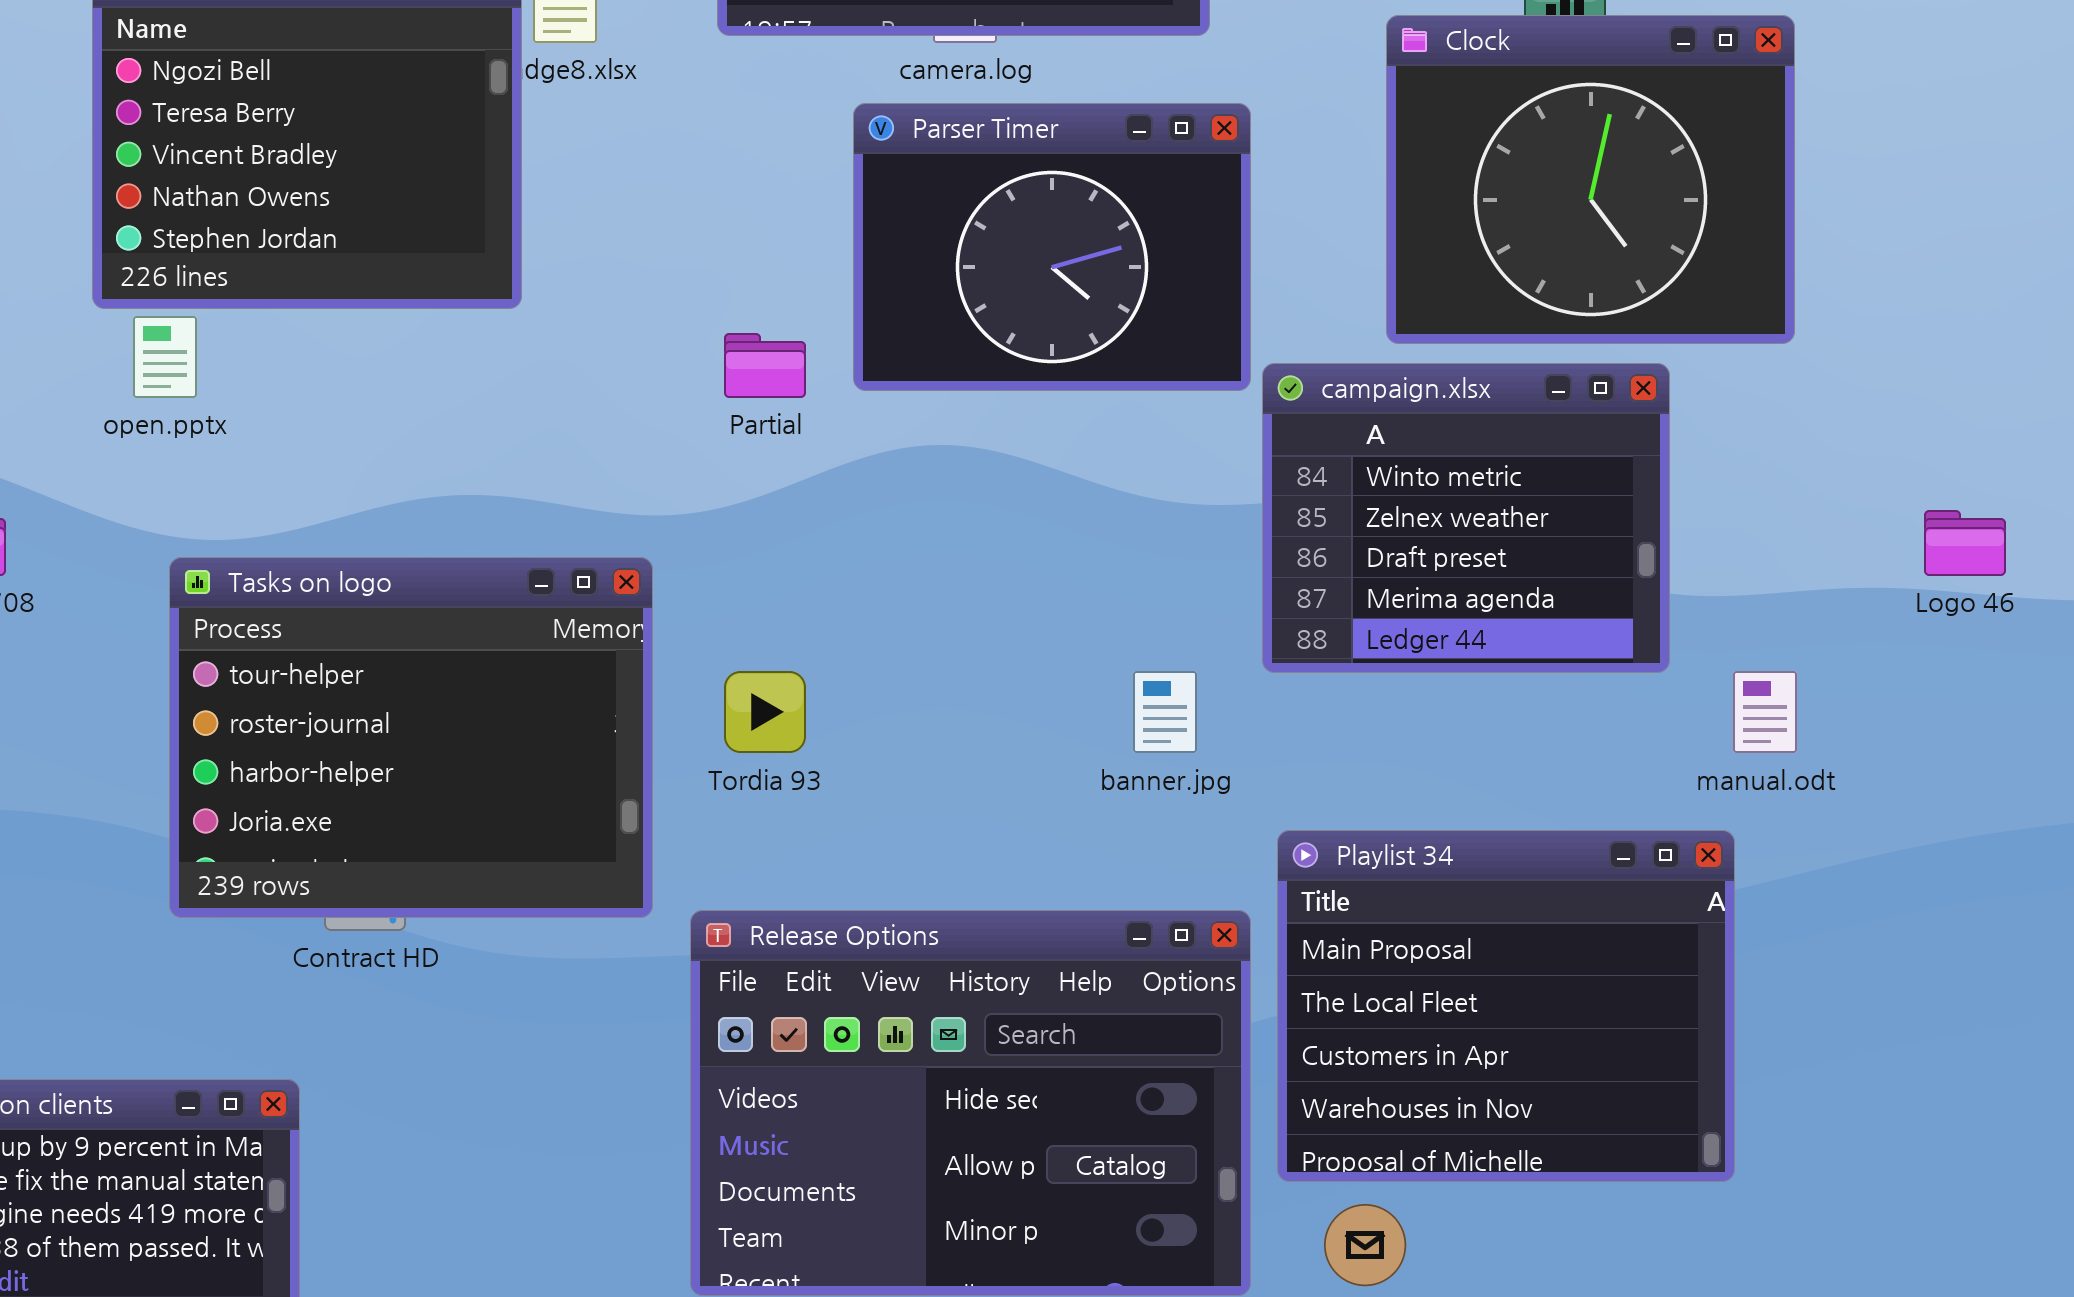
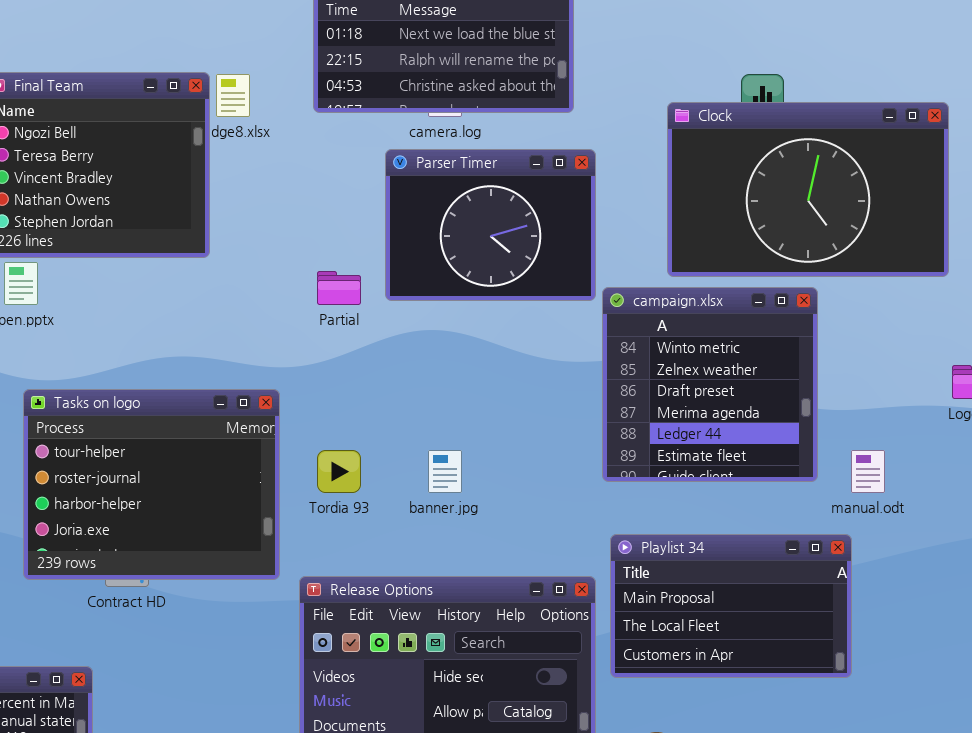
Clock: [1386,15,1795,344] -> [667,102,949,277], resized
campaign.xlsx: [1262,363,1670,673] -> [602,287,818,482], resized
banner.jpg: [1133,671,1197,753] -> [428,450,462,493], moved
Playlist 34: [1277,830,1735,1182] -> [610,534,852,678], resized

